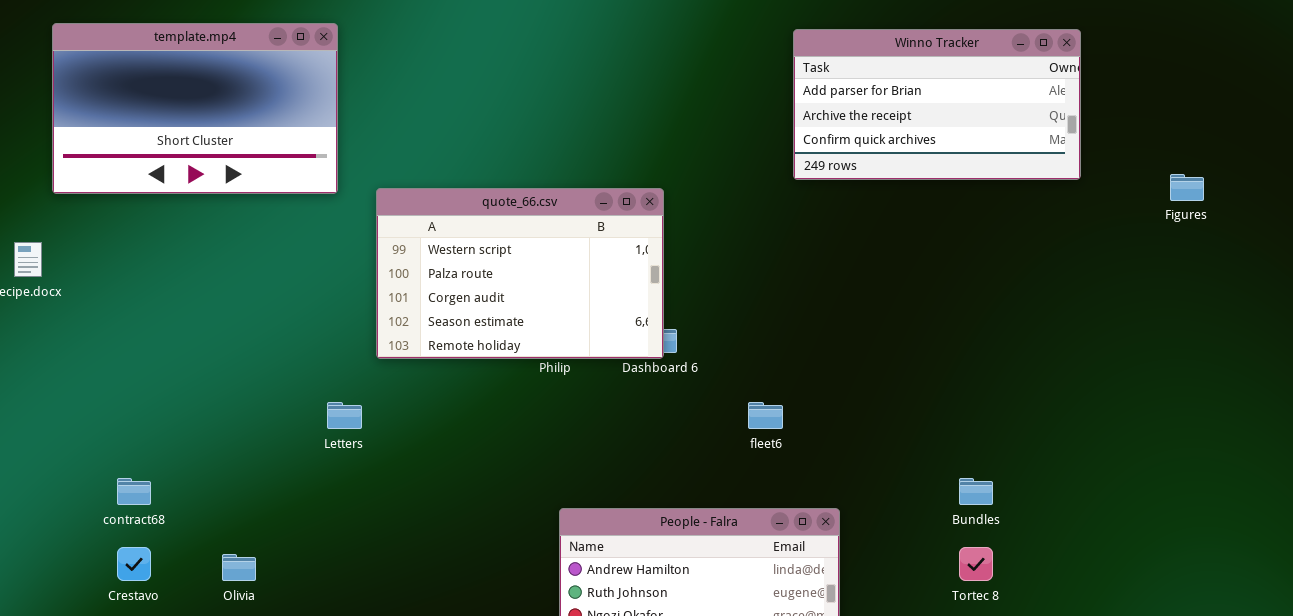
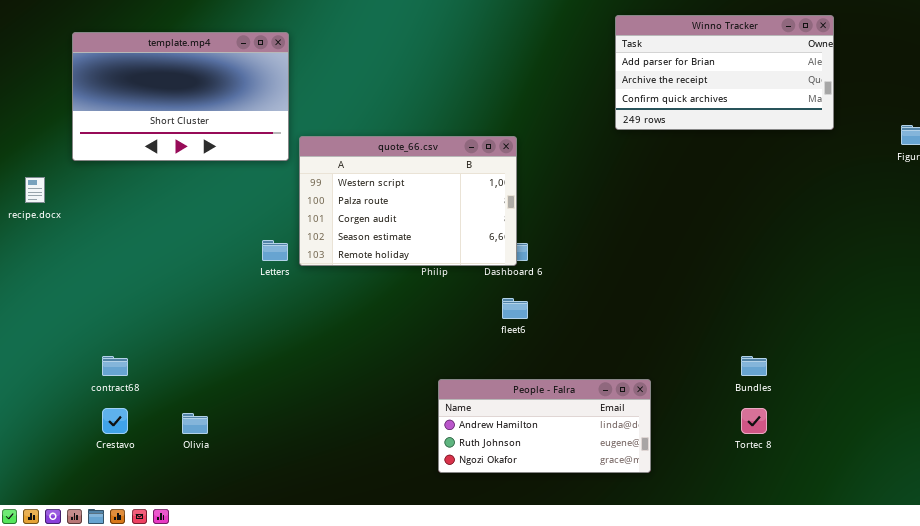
template.mp4: [52,23,338,194] -> [72,32,289,161], moved
Letters: [327,402,362,429] -> [262,240,288,261], moved
fleet6: [748,402,783,429] -> [502,298,528,319], moved

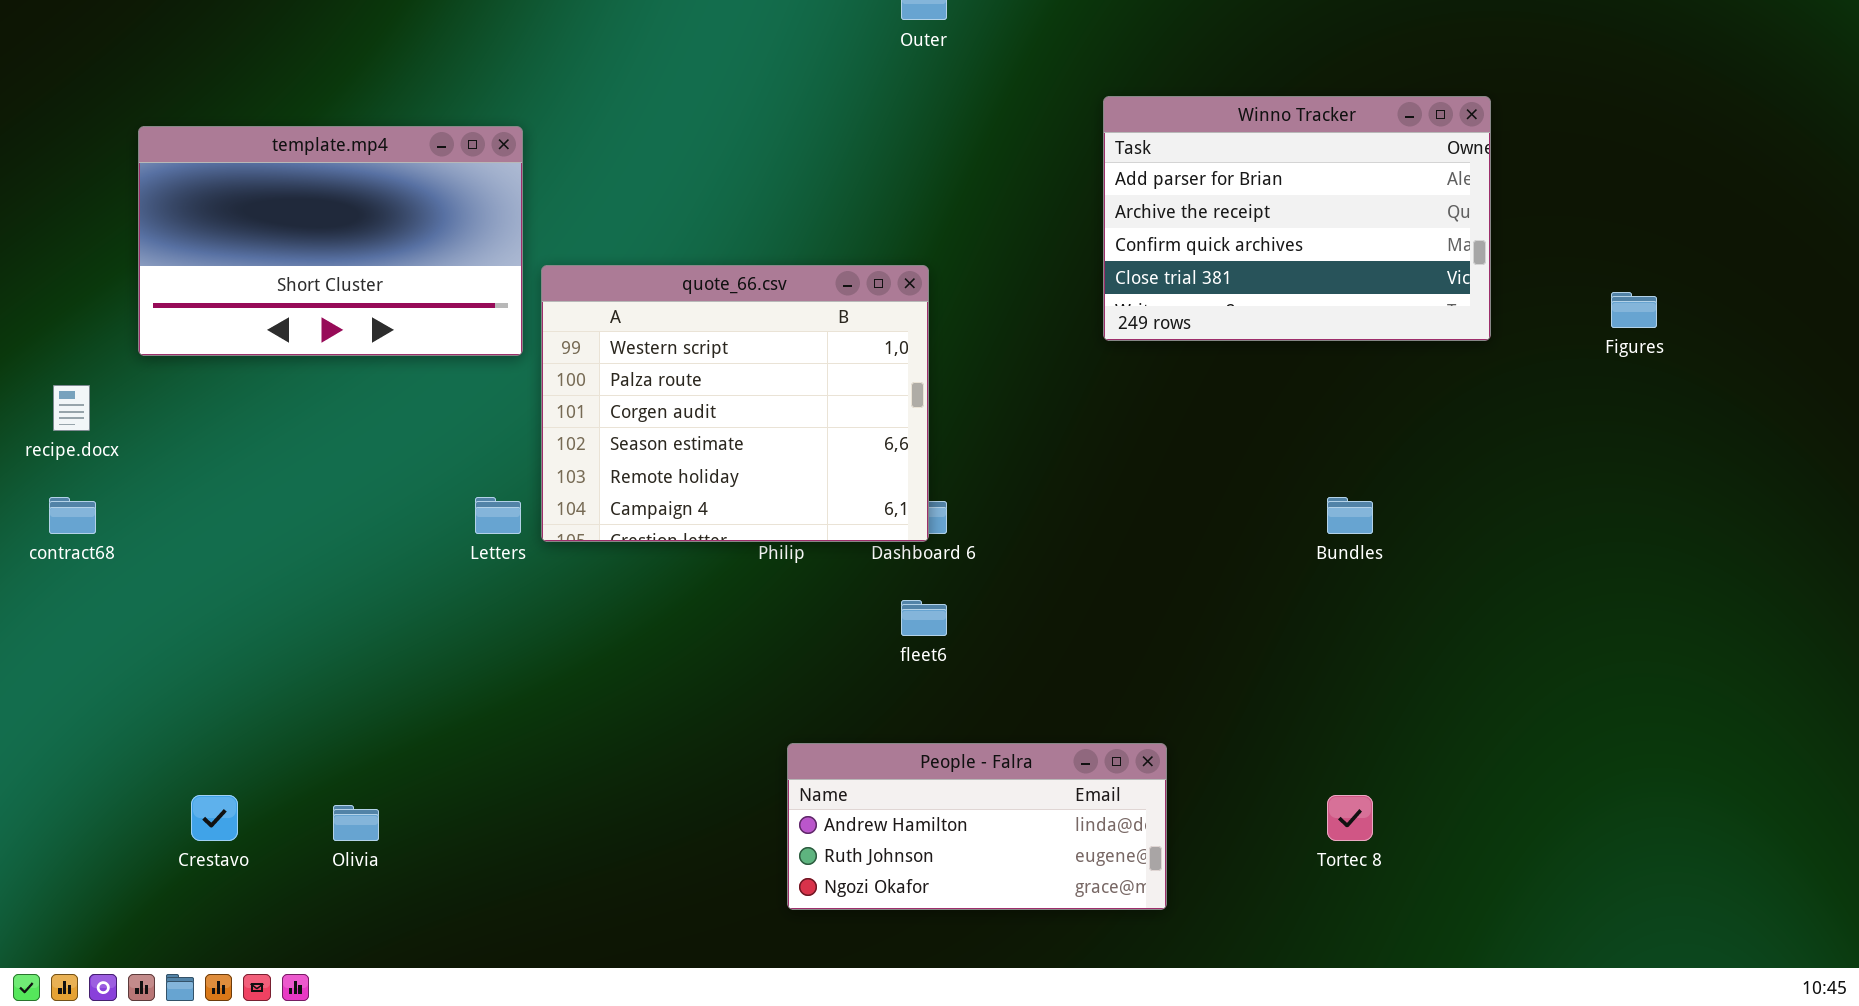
Winno Tracker: [615,15,834,130] -> [1103,96,1491,341], resized
quote_66.csv: [299,136,517,266] -> [541,265,929,542], resized
contract68: [102,356,128,376] -> [49,497,96,534], moved
Bundles: [741,356,767,376] -> [1327,497,1373,534], moved

